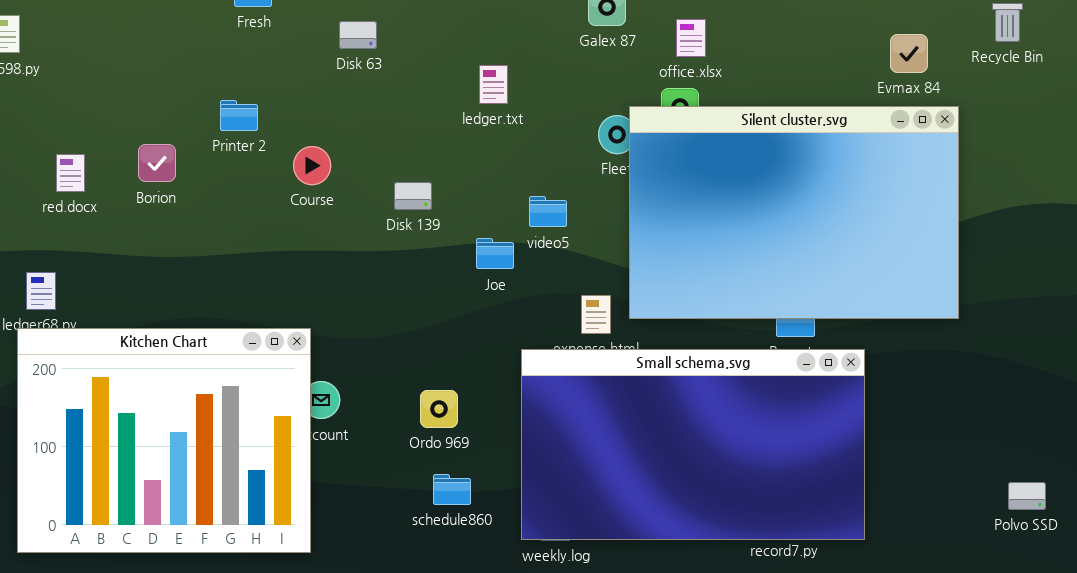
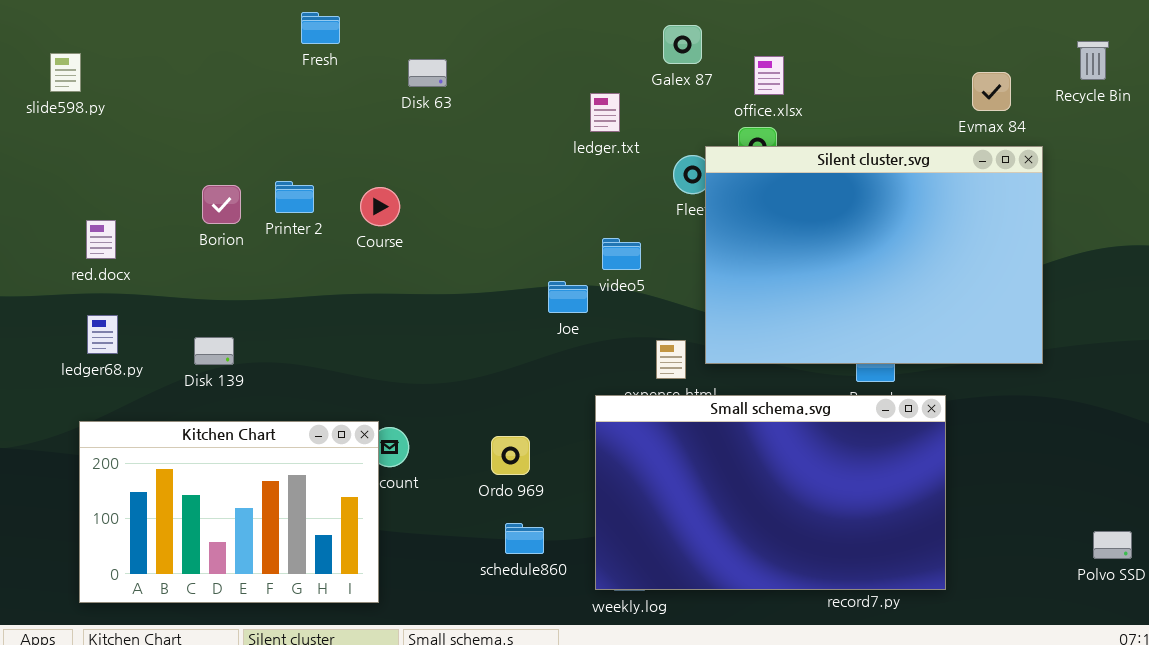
ledger.txt: [479,65,508,104] -> [590,93,620,132], moved
Printer 2: [220,100,258,131] -> [275,181,314,213], moved
red.docx: [56,154,85,192] -> [86,220,116,259], moved
Disk 139: [394,182,432,210] -> [194,337,234,365], moved
Kitchen Chart: [17,328,311,553] -> [79,421,379,603], resized

